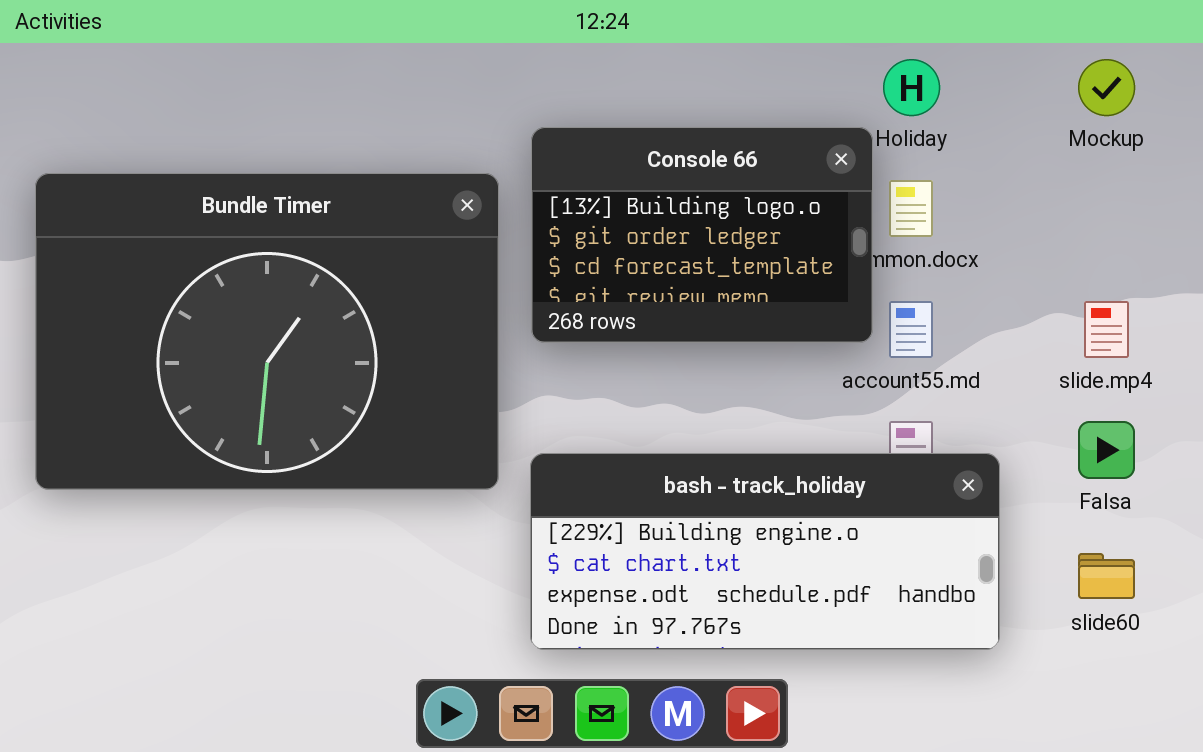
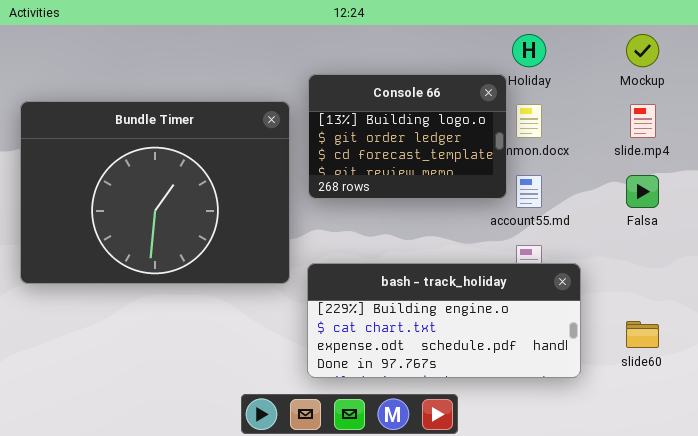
slide.mp4: [1084,301,1129,358] -> [630,104,656,138], moved
Falsa: [1078,421,1135,479] -> [626,175,659,208], moved

